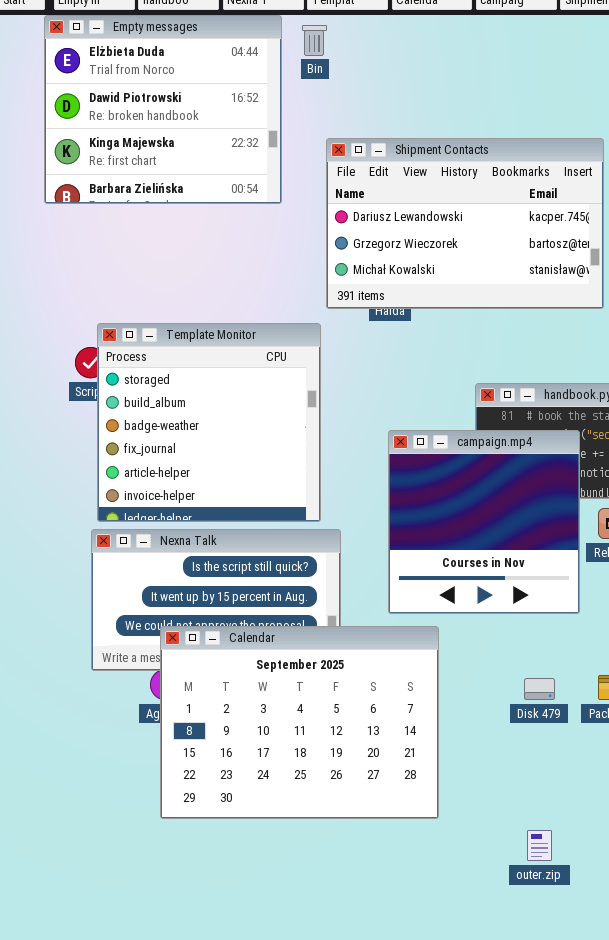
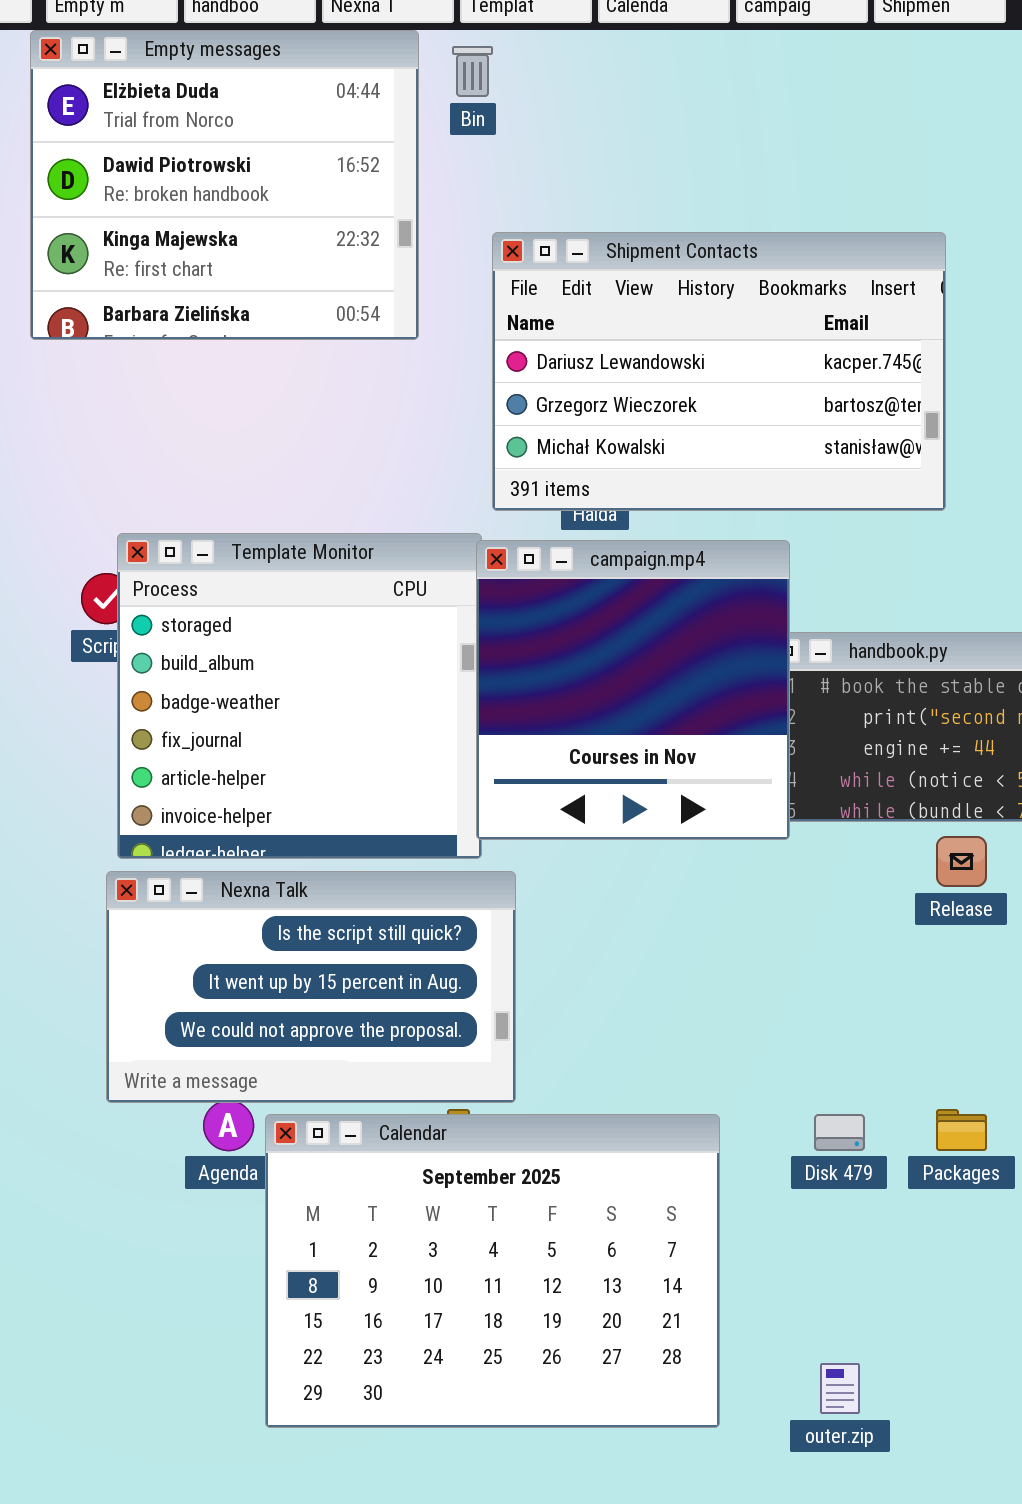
campaign.mp4: [388,430,580,614] -> [476,540,790,840], moved
Calendar: [160,626,439,819] -> [265,1114,720,1428], moved

